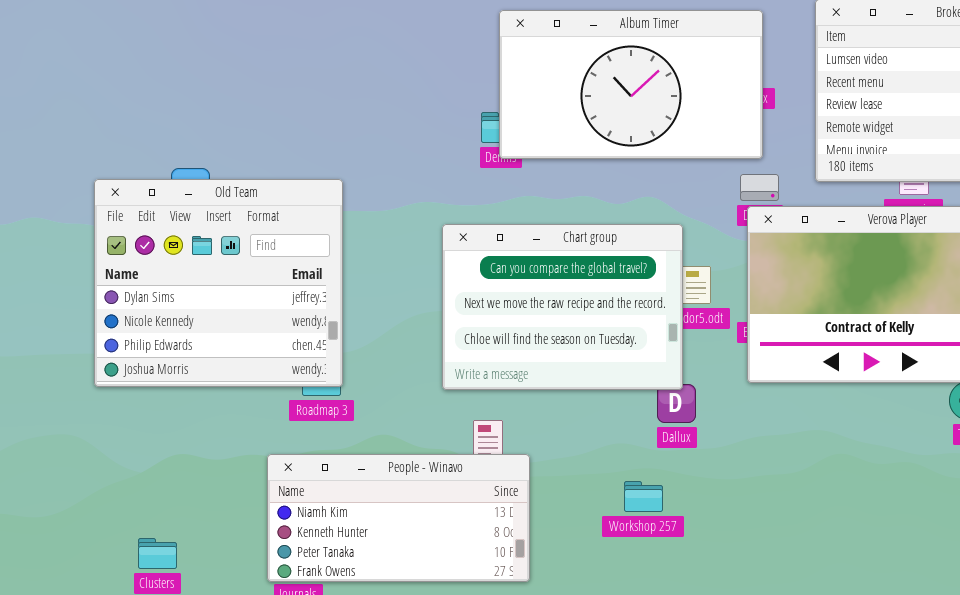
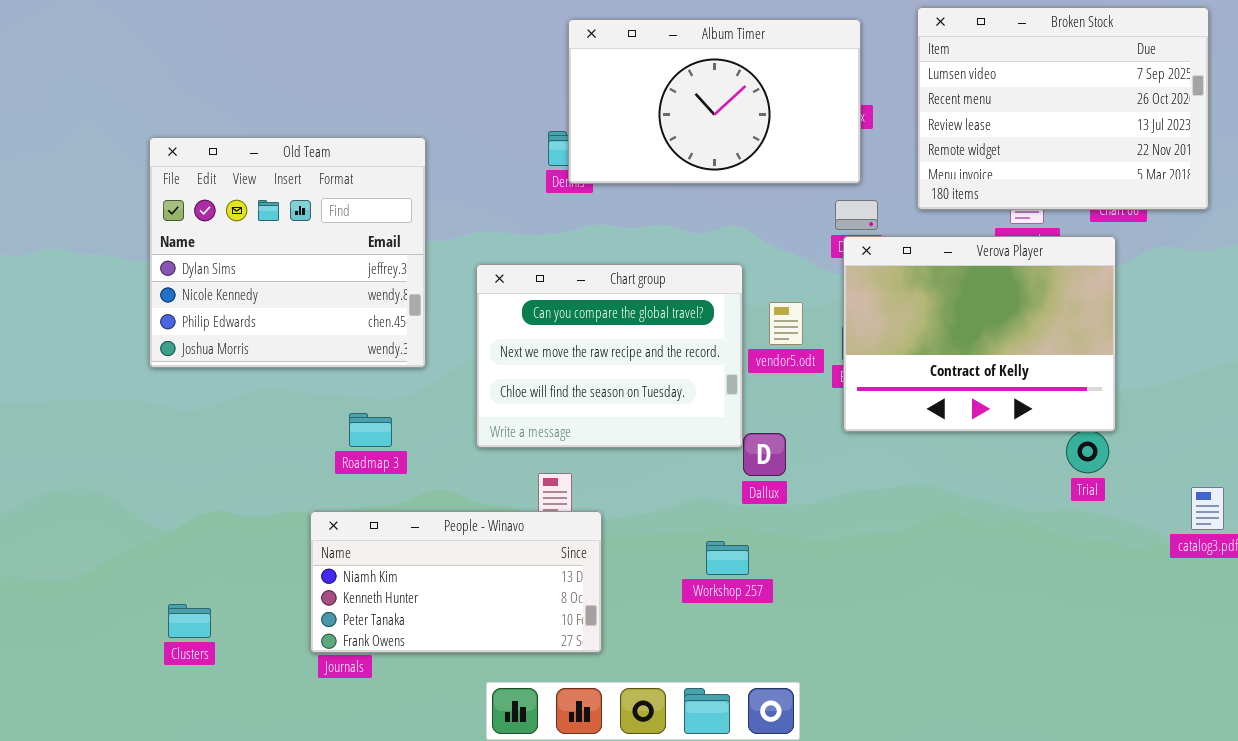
Old Team: [94,179,343,387] -> [149,137,426,368], moved
Chart group: [442,224,683,390] -> [476,264,743,448], moved

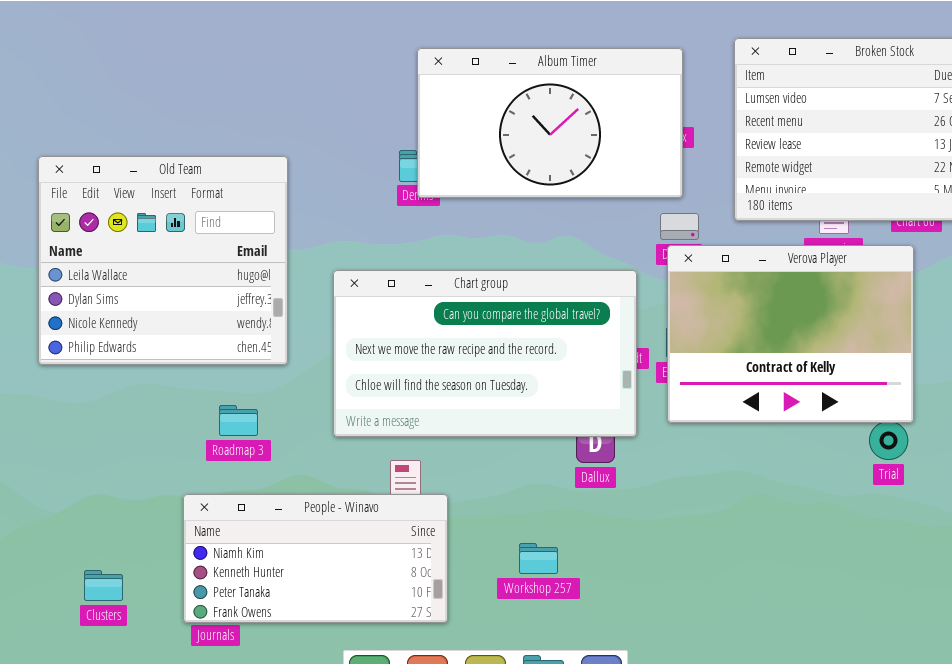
Old Team: [149,137,426,368] -> [38,156,288,365], scrolled up 1 row
Chart group: [476,264,743,448] -> [333,270,637,437], resized
Workshop 257: [706,541,749,575] -> [519,543,558,574], moved
Clusters: [168,604,211,638] -> [84,570,123,601], moved

